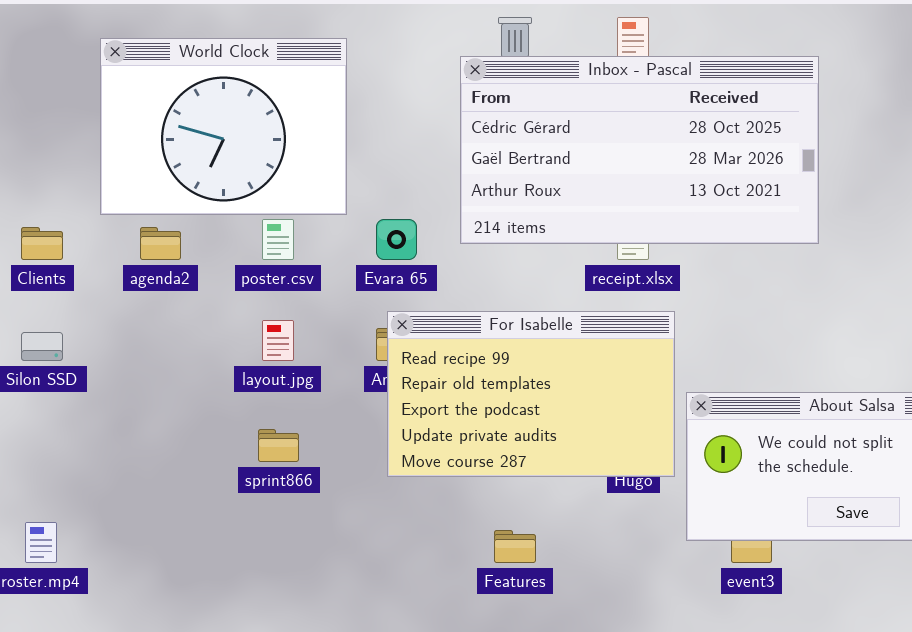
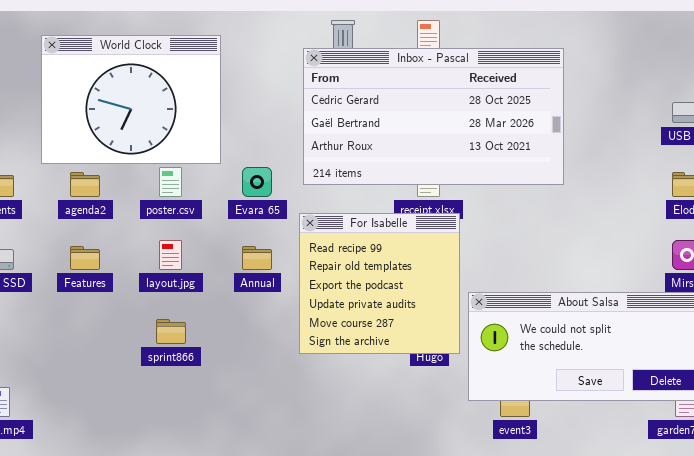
For Isabelle: [387,311,675,477] -> [299,213,460,354], resized
Features: [494,530,536,563] -> [70,246,100,270], moved

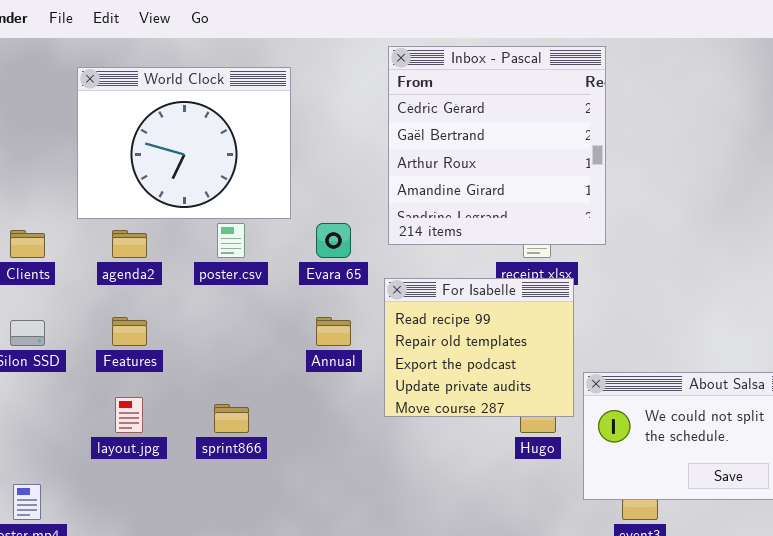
Inbox - Pascal: [303,48,564,185] -> [388,46,606,245], resized
For Isabelle: [299,213,460,354] -> [384,278,574,417], resized
layout.jpg: [159,240,182,270] -> [115,397,143,433], moved

